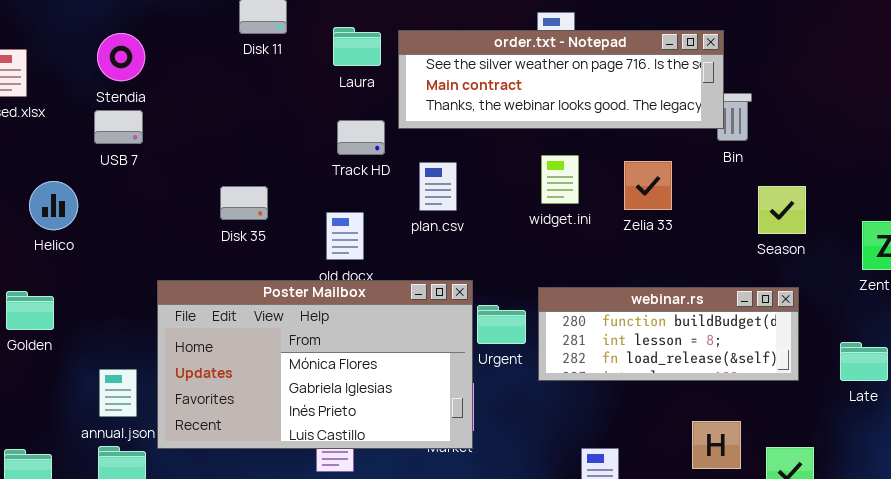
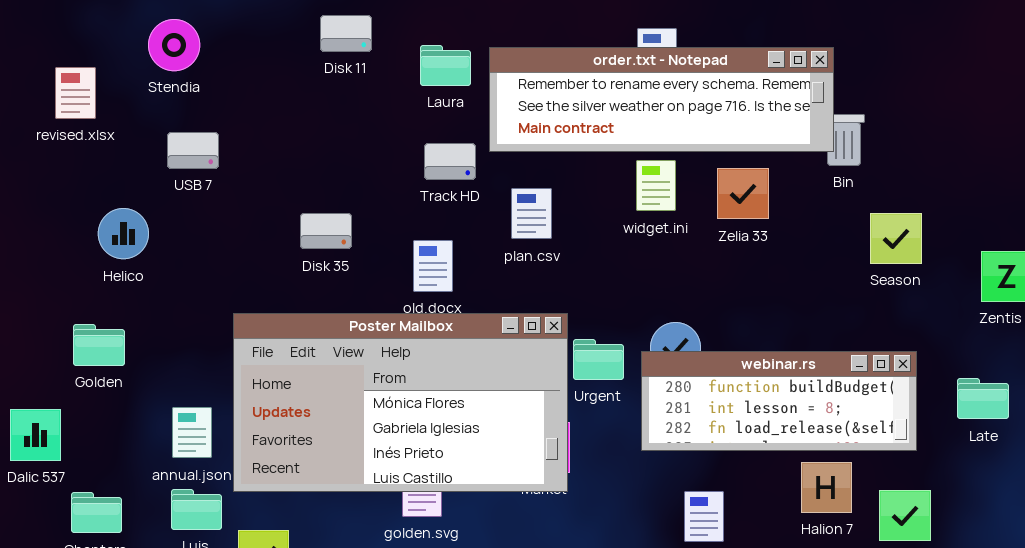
order.txt - Notepad: [398,30,724,129] -> [489,47,834,152], scrolled up 1 row
Stendia: [97,33,145,81] -> [148,19,200,71], moved
widget.ini: [541,155,579,204] -> [636,160,676,211], moved
Zelia 33: [624,161,672,210] -> [717,168,769,219], moved
webinar.rs: [538,287,799,381] -> [641,351,917,451], moved

